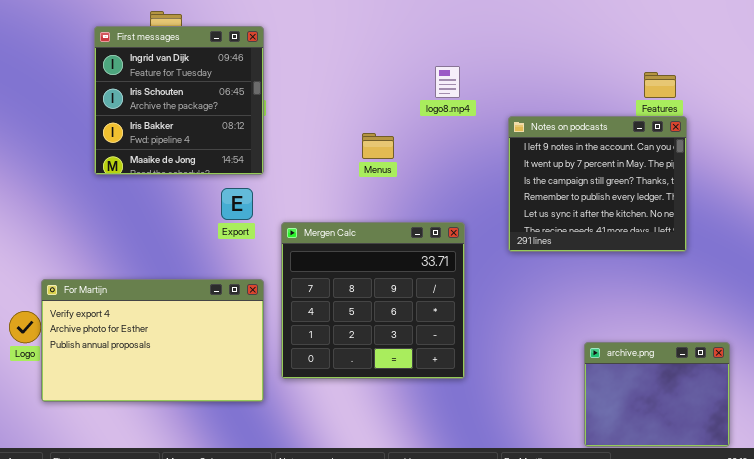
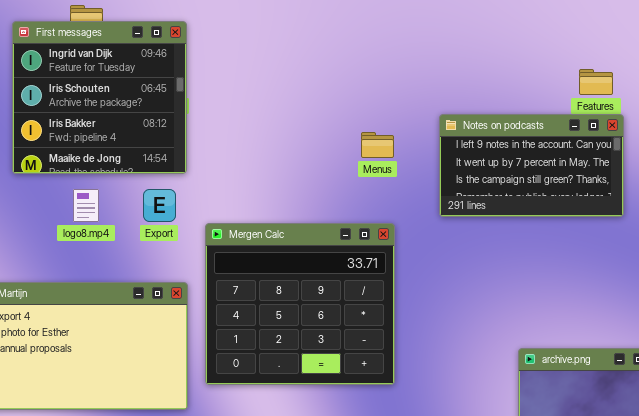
logo8.mp4: [435,66,460,98] -> [73,189,99,222], moved
Notes on podcasts: [508,116,687,252] -> [439,114,624,217], resized
Menus: [362,133,394,159] -> [361,132,394,158], moved

